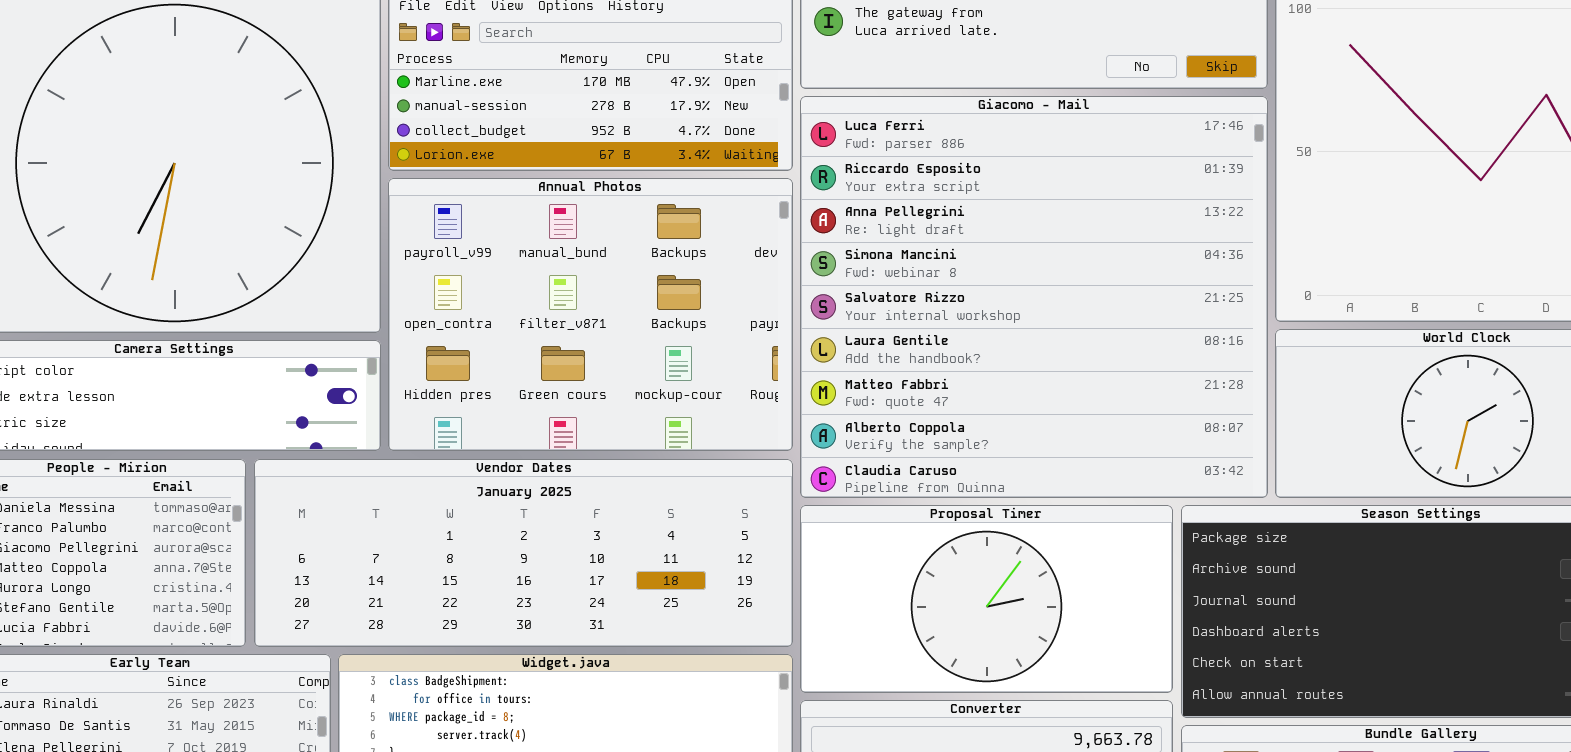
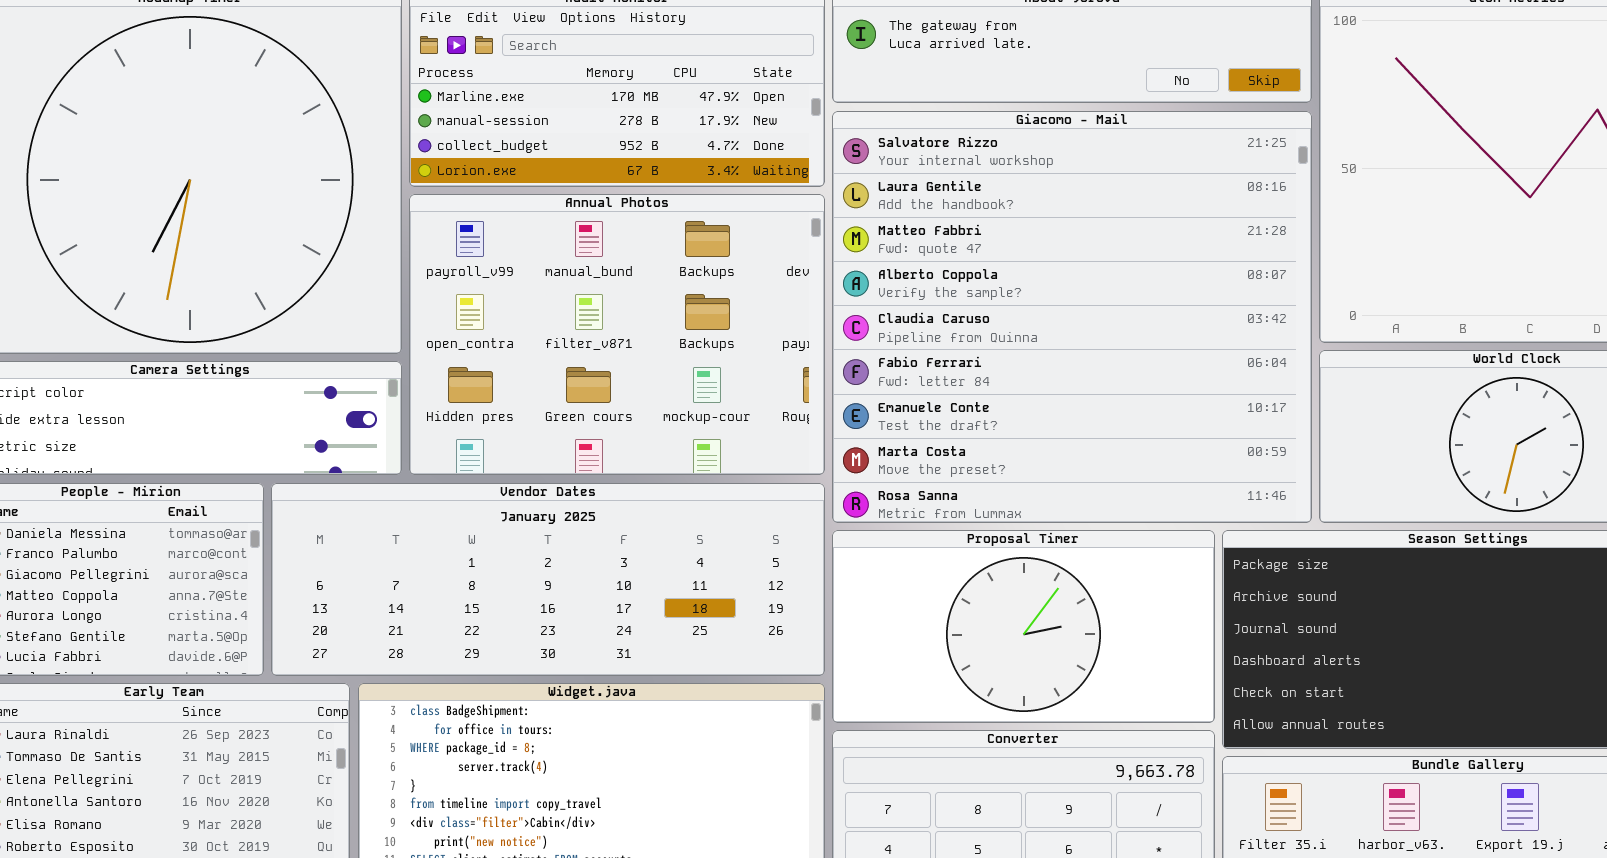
Giacomo - Mail: [800,96,1268,498] -> [832,111,1312,523], scrolled down 4 rows

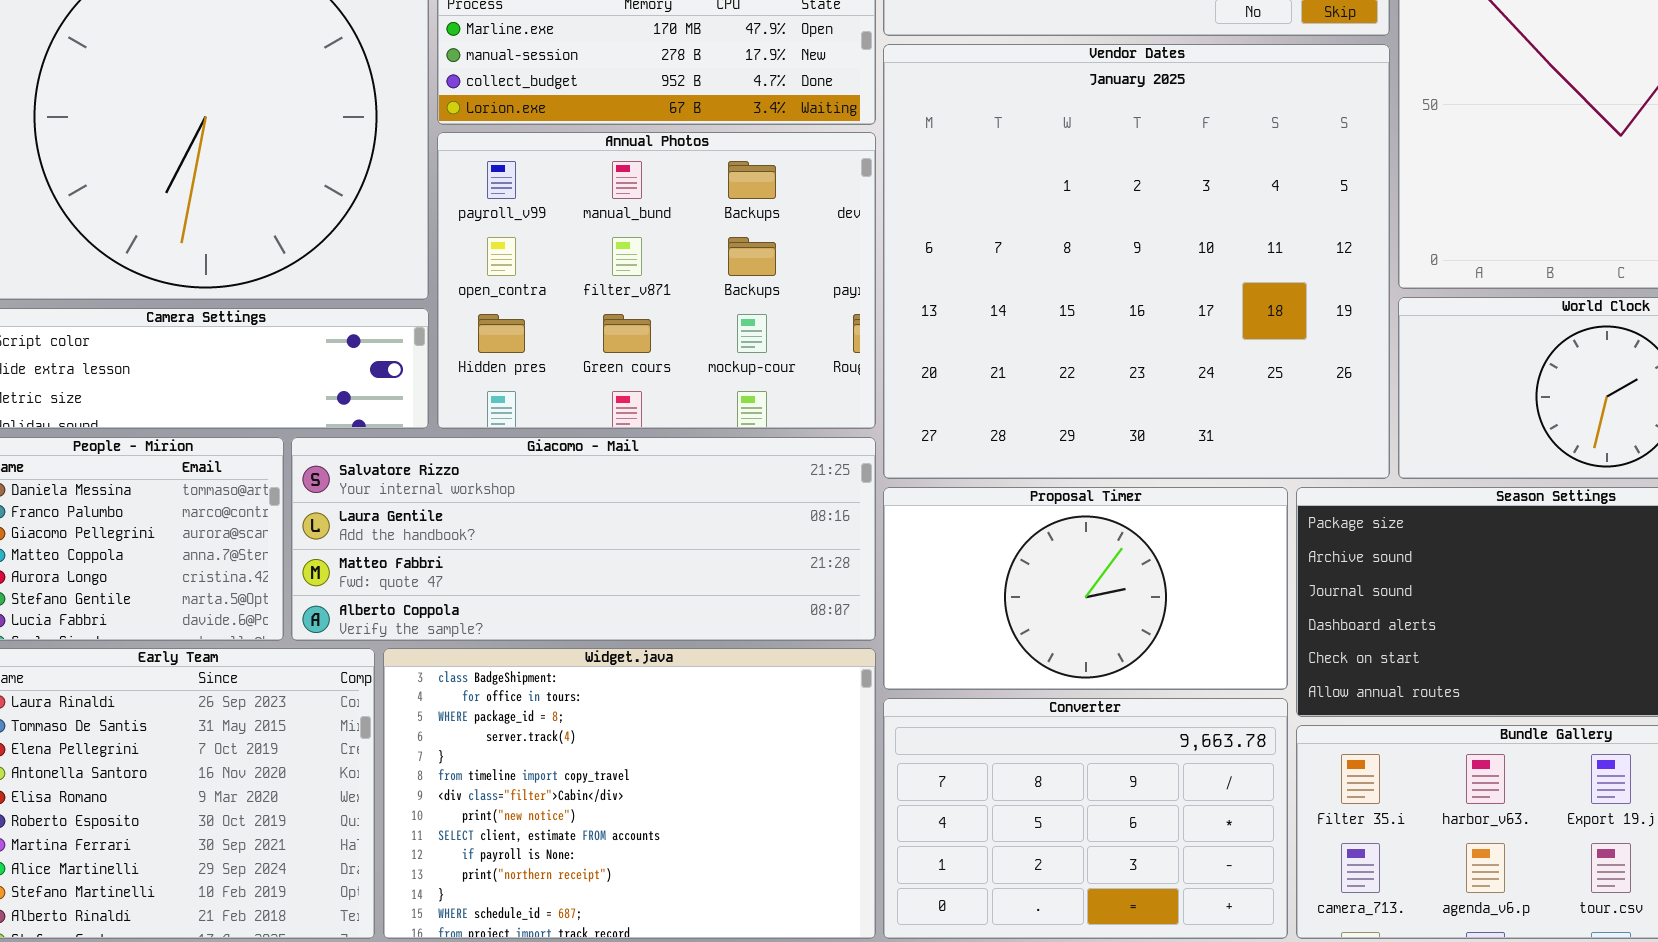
Giacomo - Mail: [832,111,1312,523] -> [291,437,876,641], moved, resized
Vendor Dates: [271,483,825,676] -> [883,44,1390,479], moved, resized

